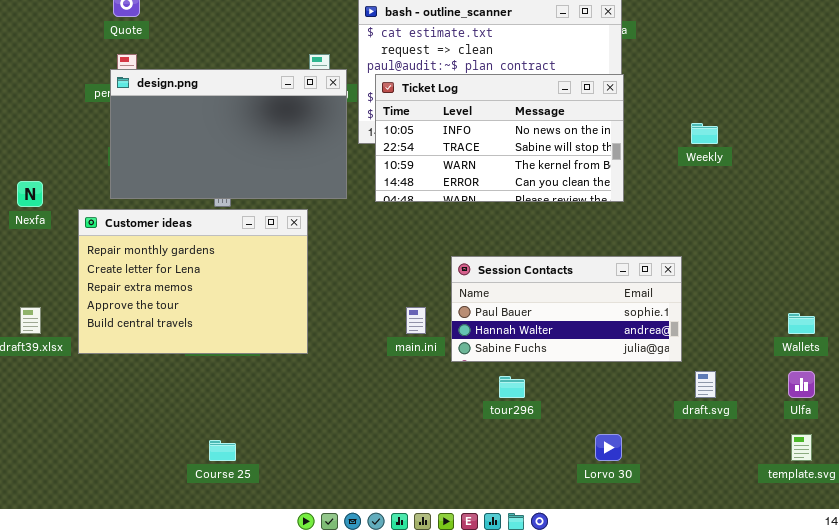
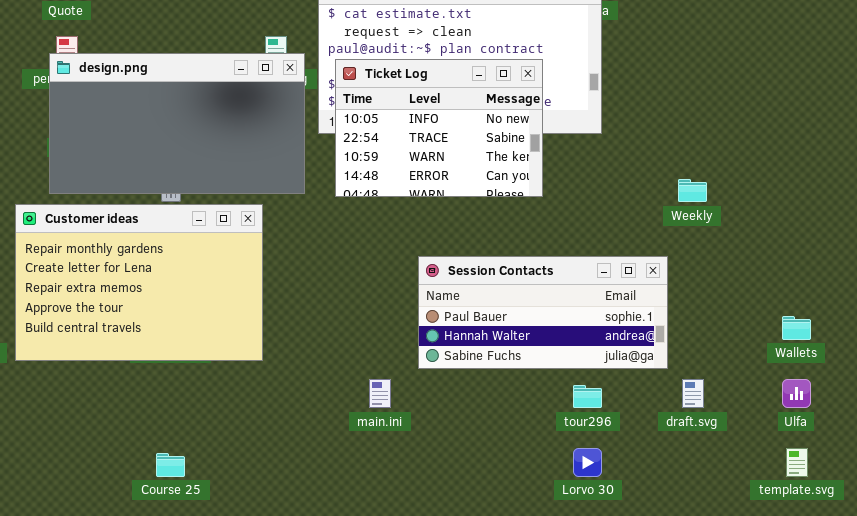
Ticket Log: [375,74,624,202] -> [335,59,543,197], resized
Weekly: [691,123,718,144] -> [678,179,707,202], moved
main.ini: [406,307,426,334] -> [369,379,391,408], moved
tour296: [499,376,525,398] -> [573,385,602,408], moved

